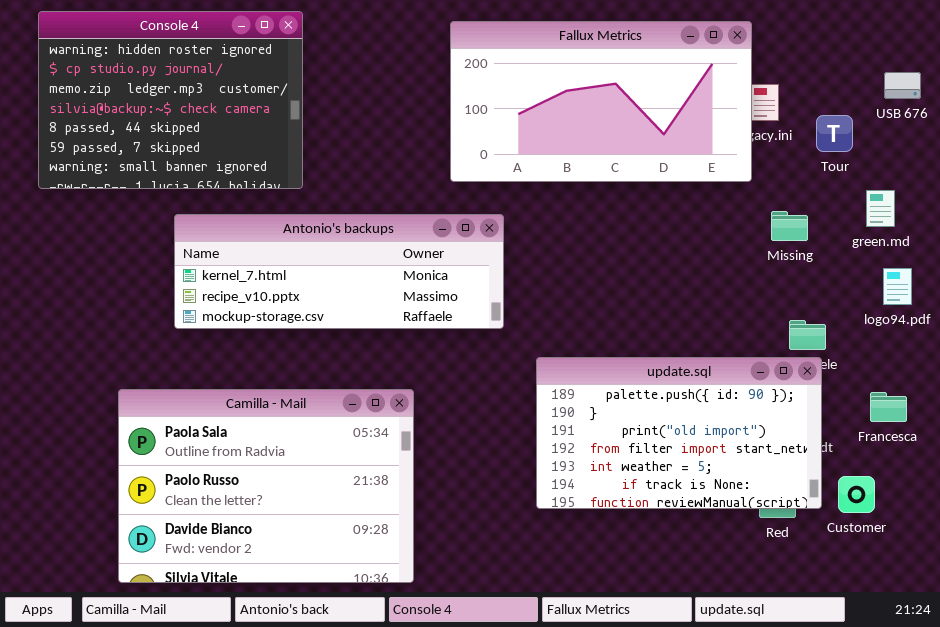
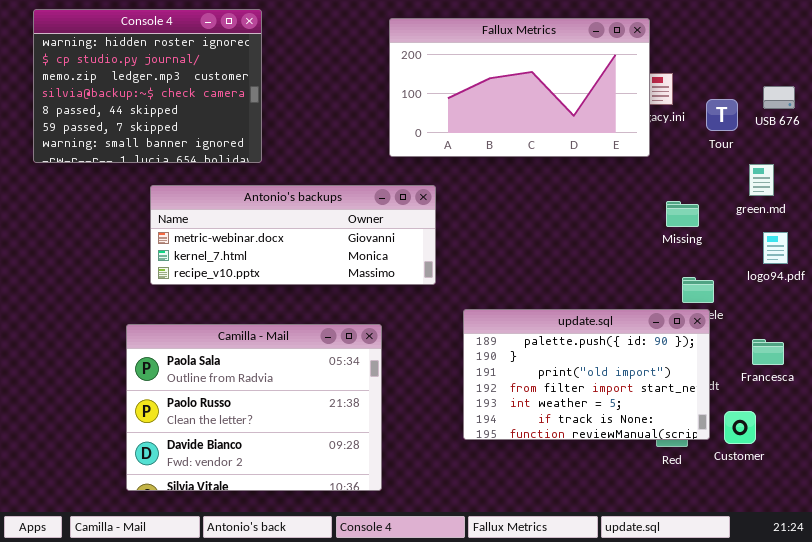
USB 676: [884,72,921,99] -> [763,86,795,109], moved
Missing: [771,211,808,241] -> [666,201,699,227], moved
Antonio's backups: [174,214,504,329] -> [150,185,436,285], scrolled up 1 row
Camilla - Mail: [118,389,414,583] -> [126,324,382,491], moved

